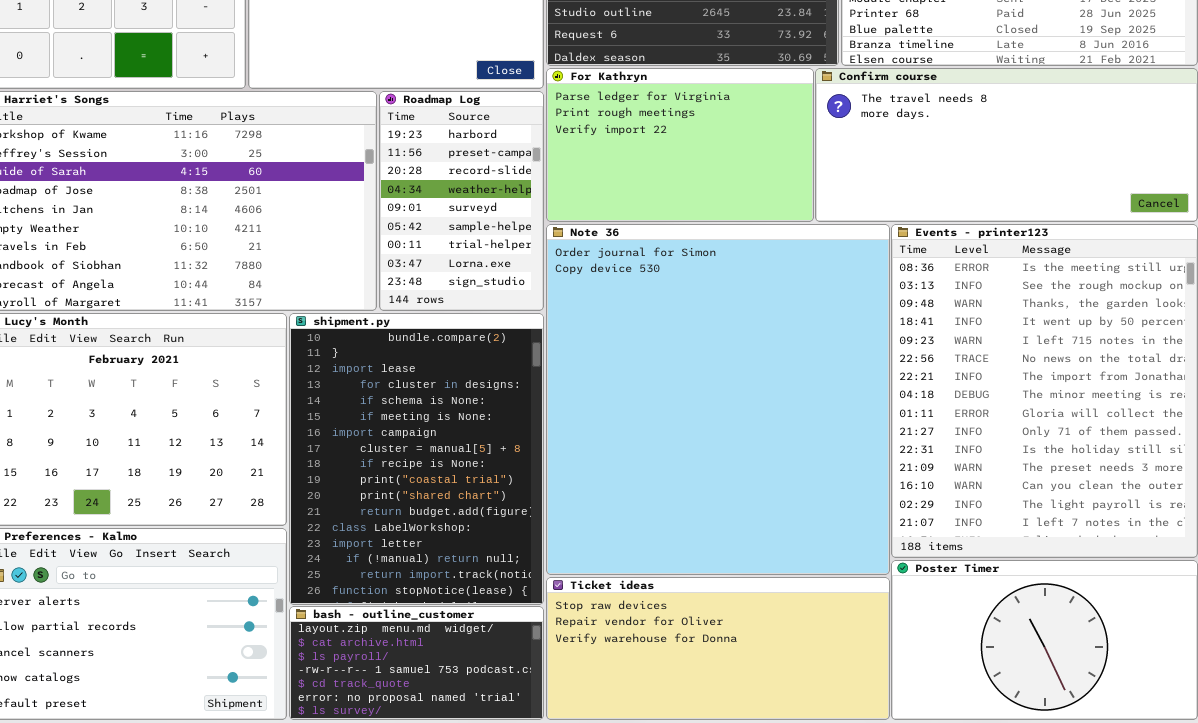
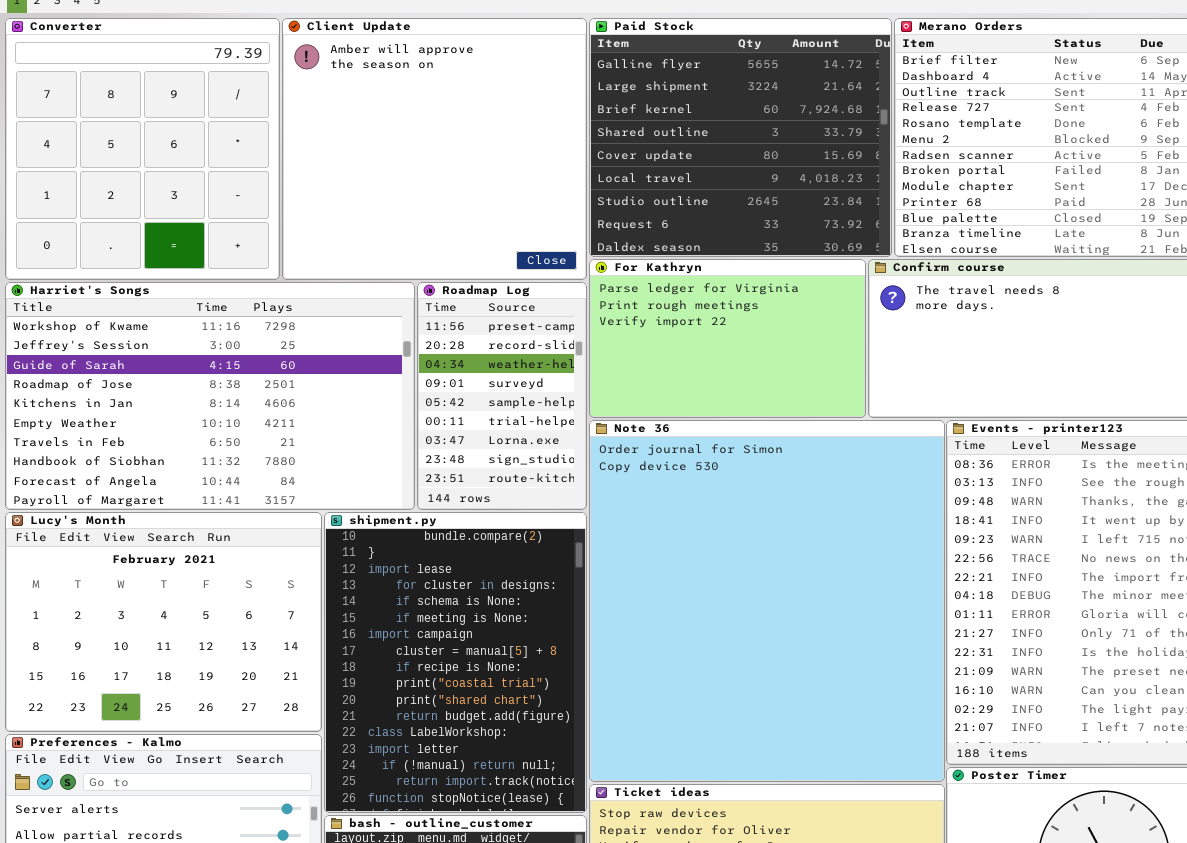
Roadmap Log: [379,91,544,311] -> [417,282,587,510], scrolled down 1 row

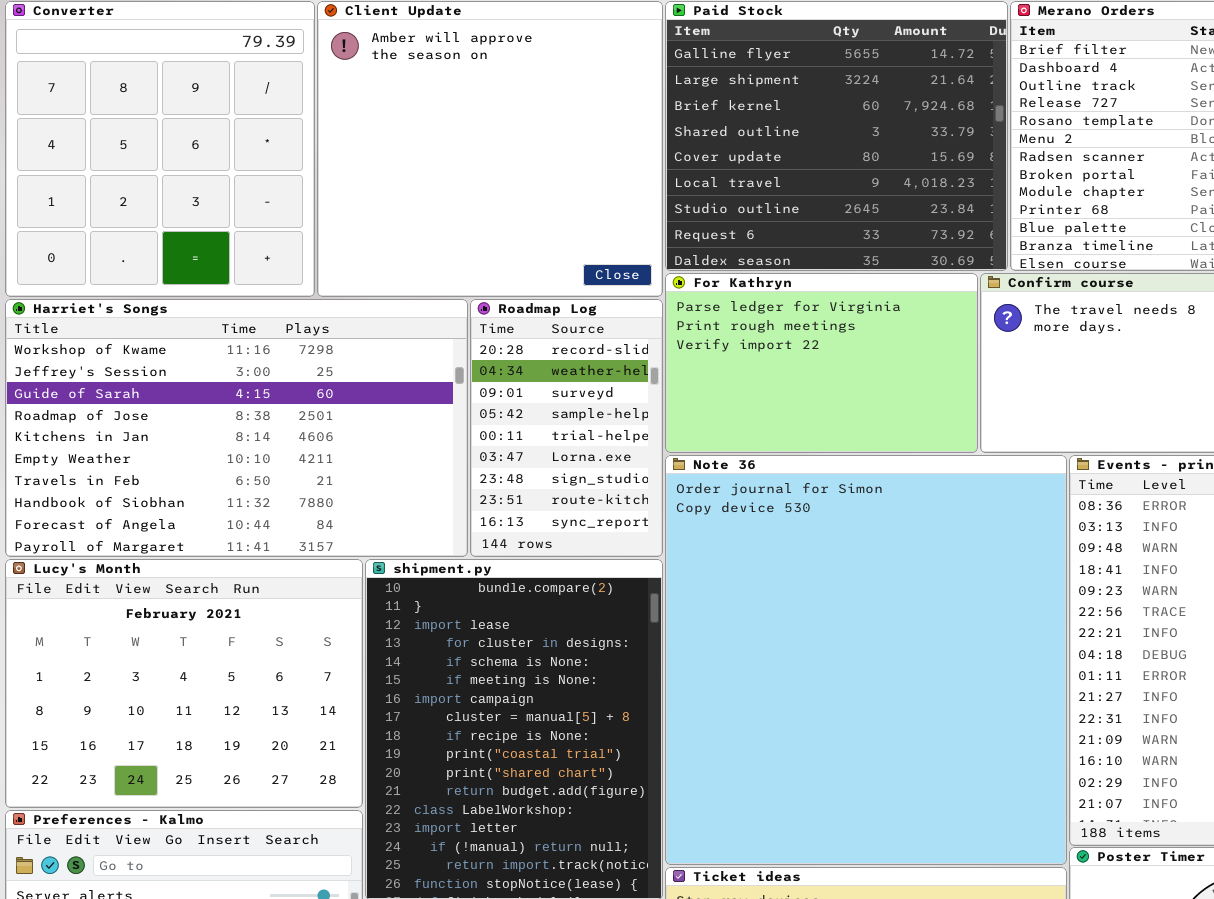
Roadmap Log: [417,282,587,510] -> [470,299,663,557], scrolled down 1 row

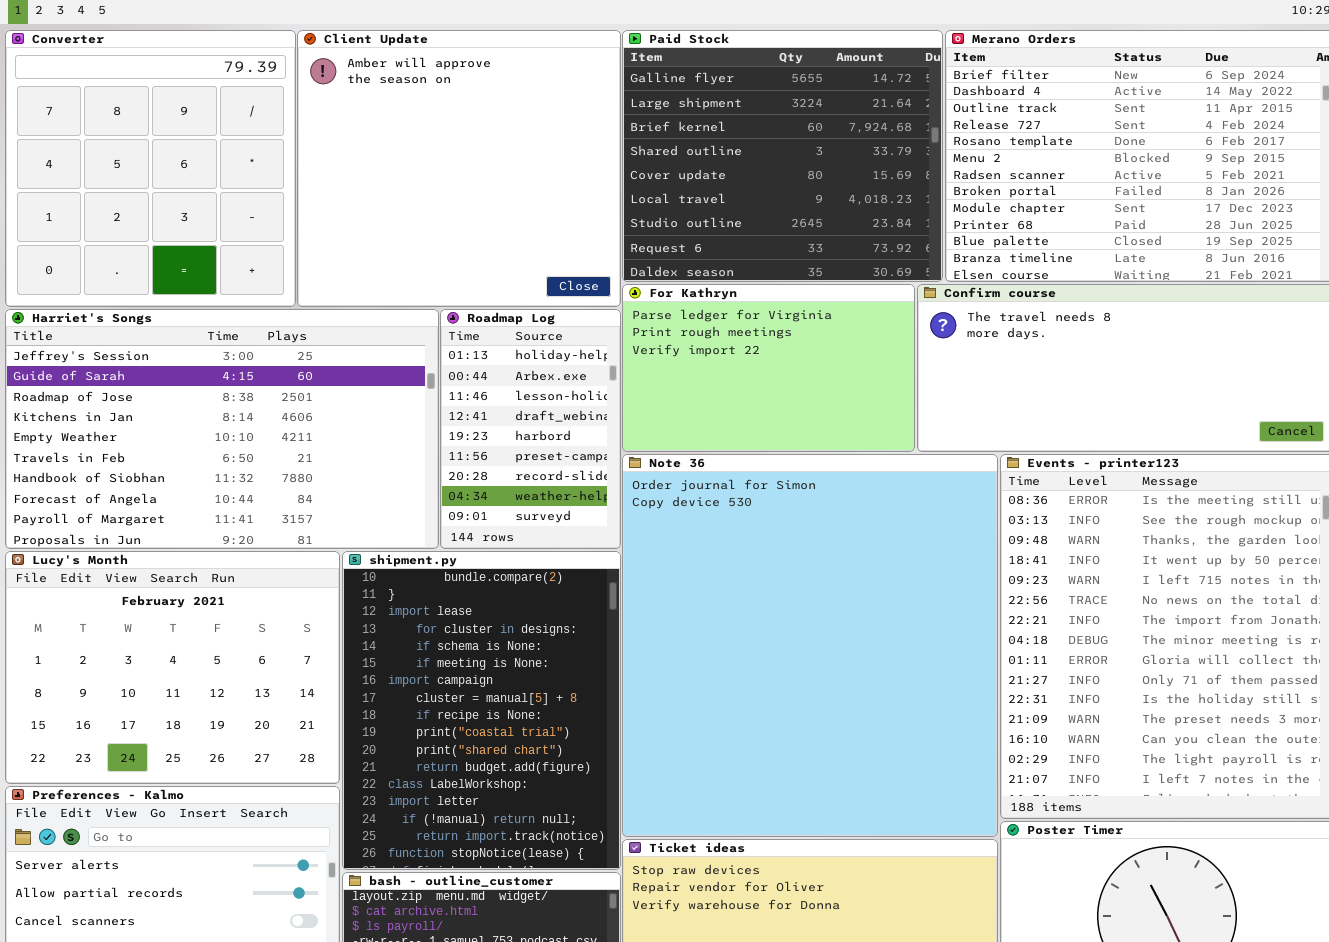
Harriet's Songs: [5,299,468,557] -> [5,309,439,549], scrolled down 1 row
Roadmap Log: [470,299,663,557] -> [440,309,621,549], scrolled up 6 rows

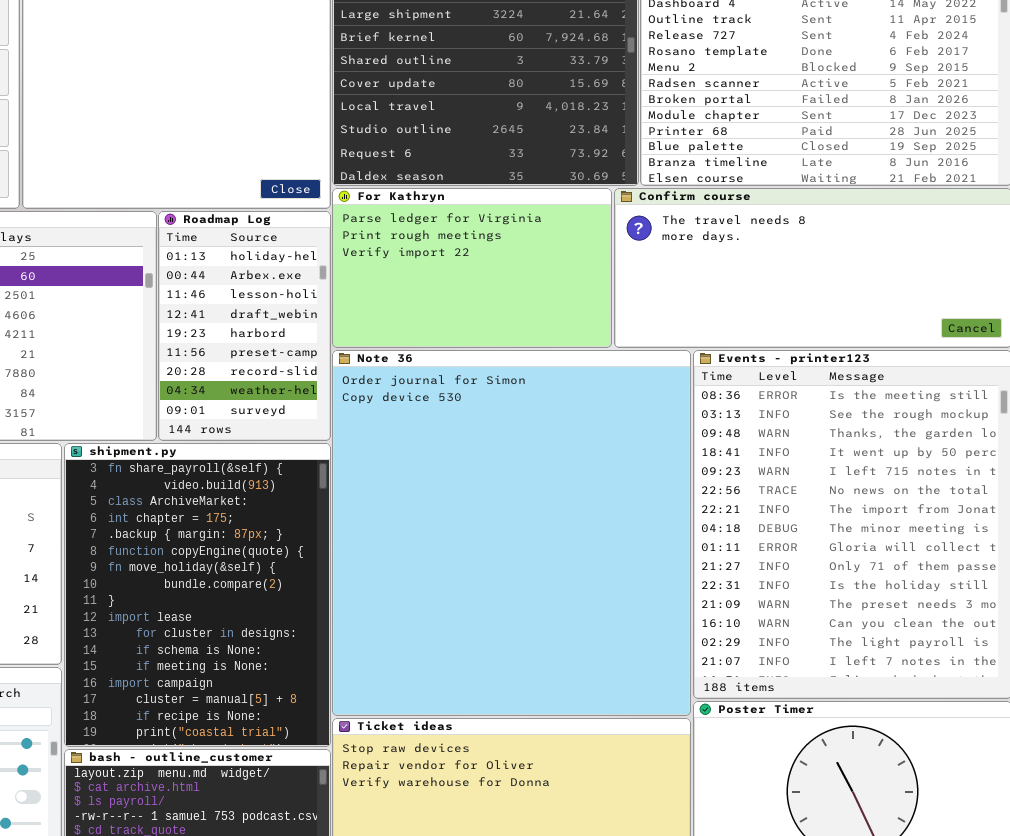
shipment.py: [342,551,621,870] -> [64,443,331,747], scrolled up 7 rows

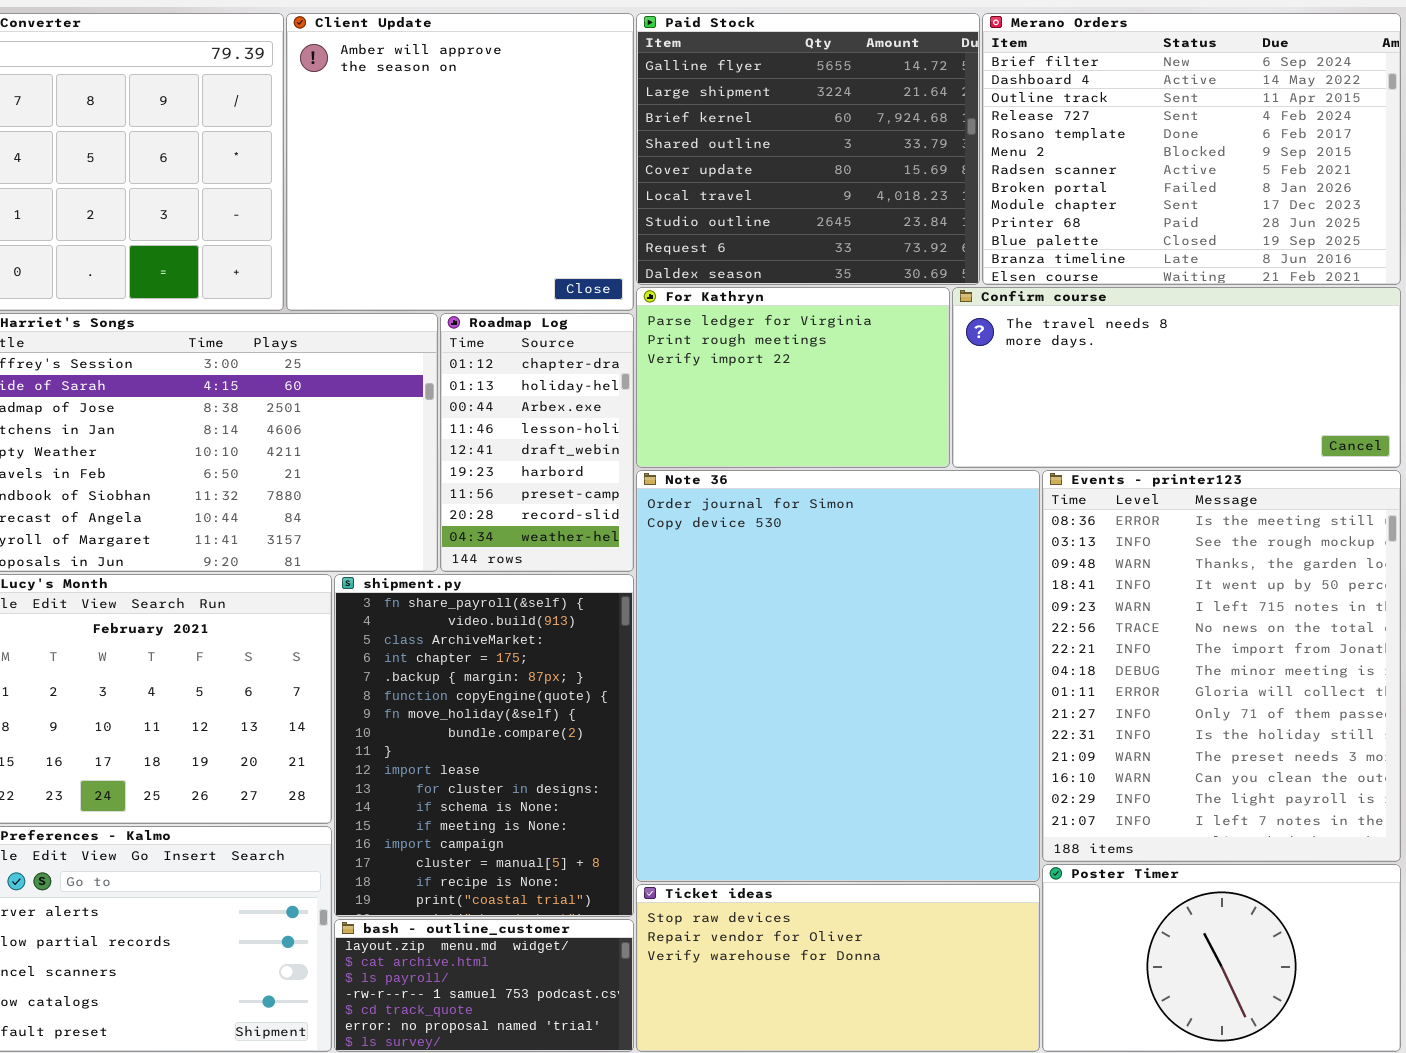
Roadmap Log: [158,211,331,441] -> [440,313,634,572], scrolled up 1 row

